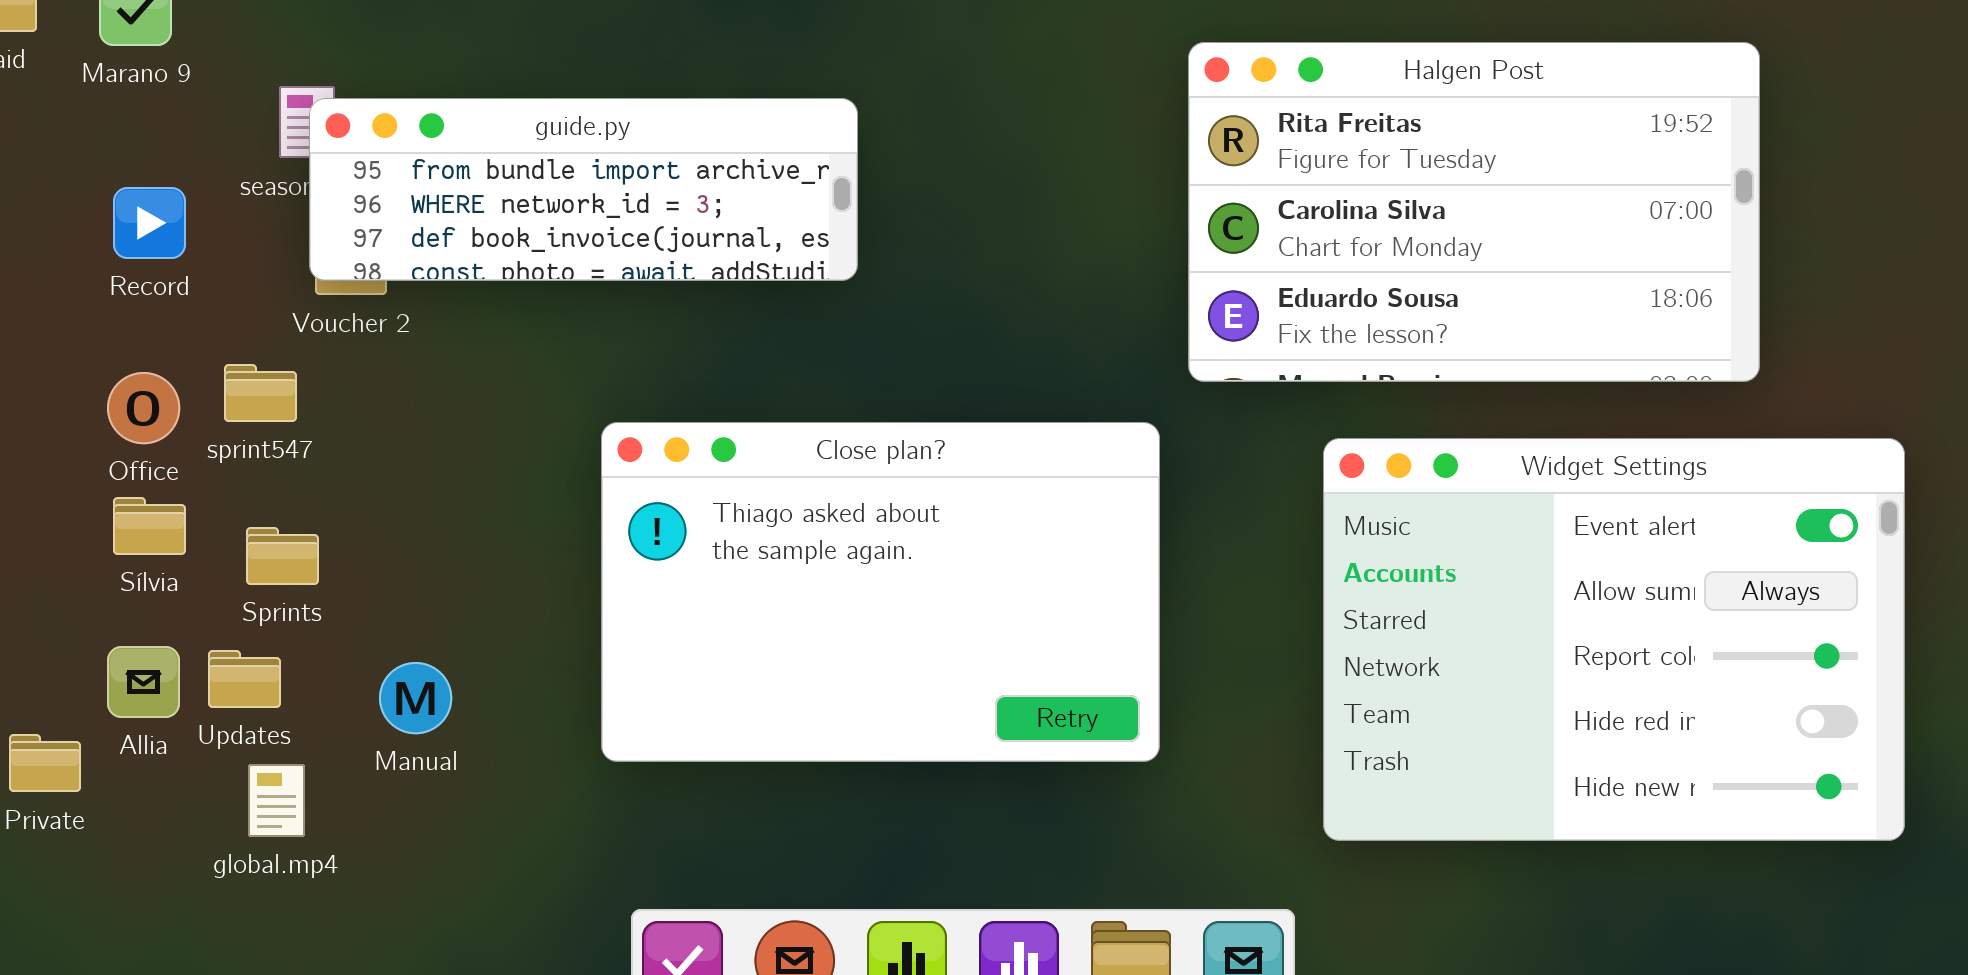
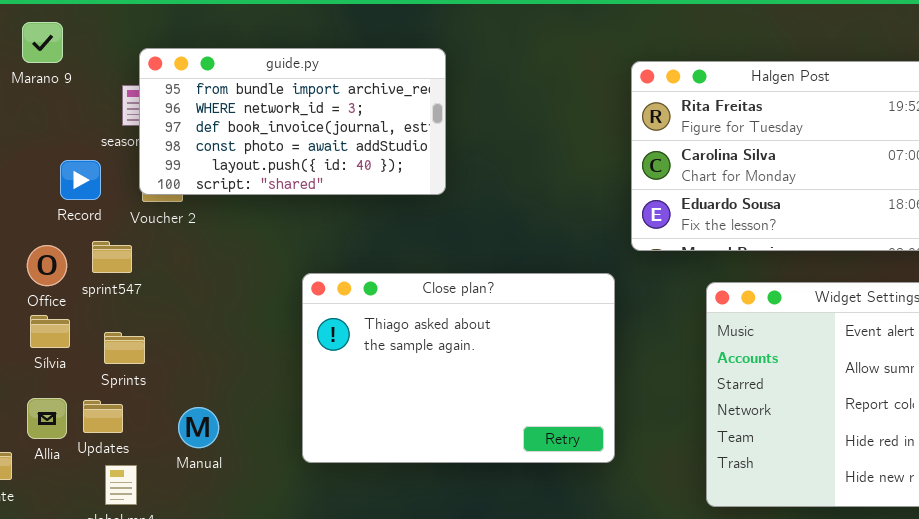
guide.py: [309,98,858,281] -> [139,48,446,195], resized
Record: [113,187,186,259] -> [60,160,101,200], moved

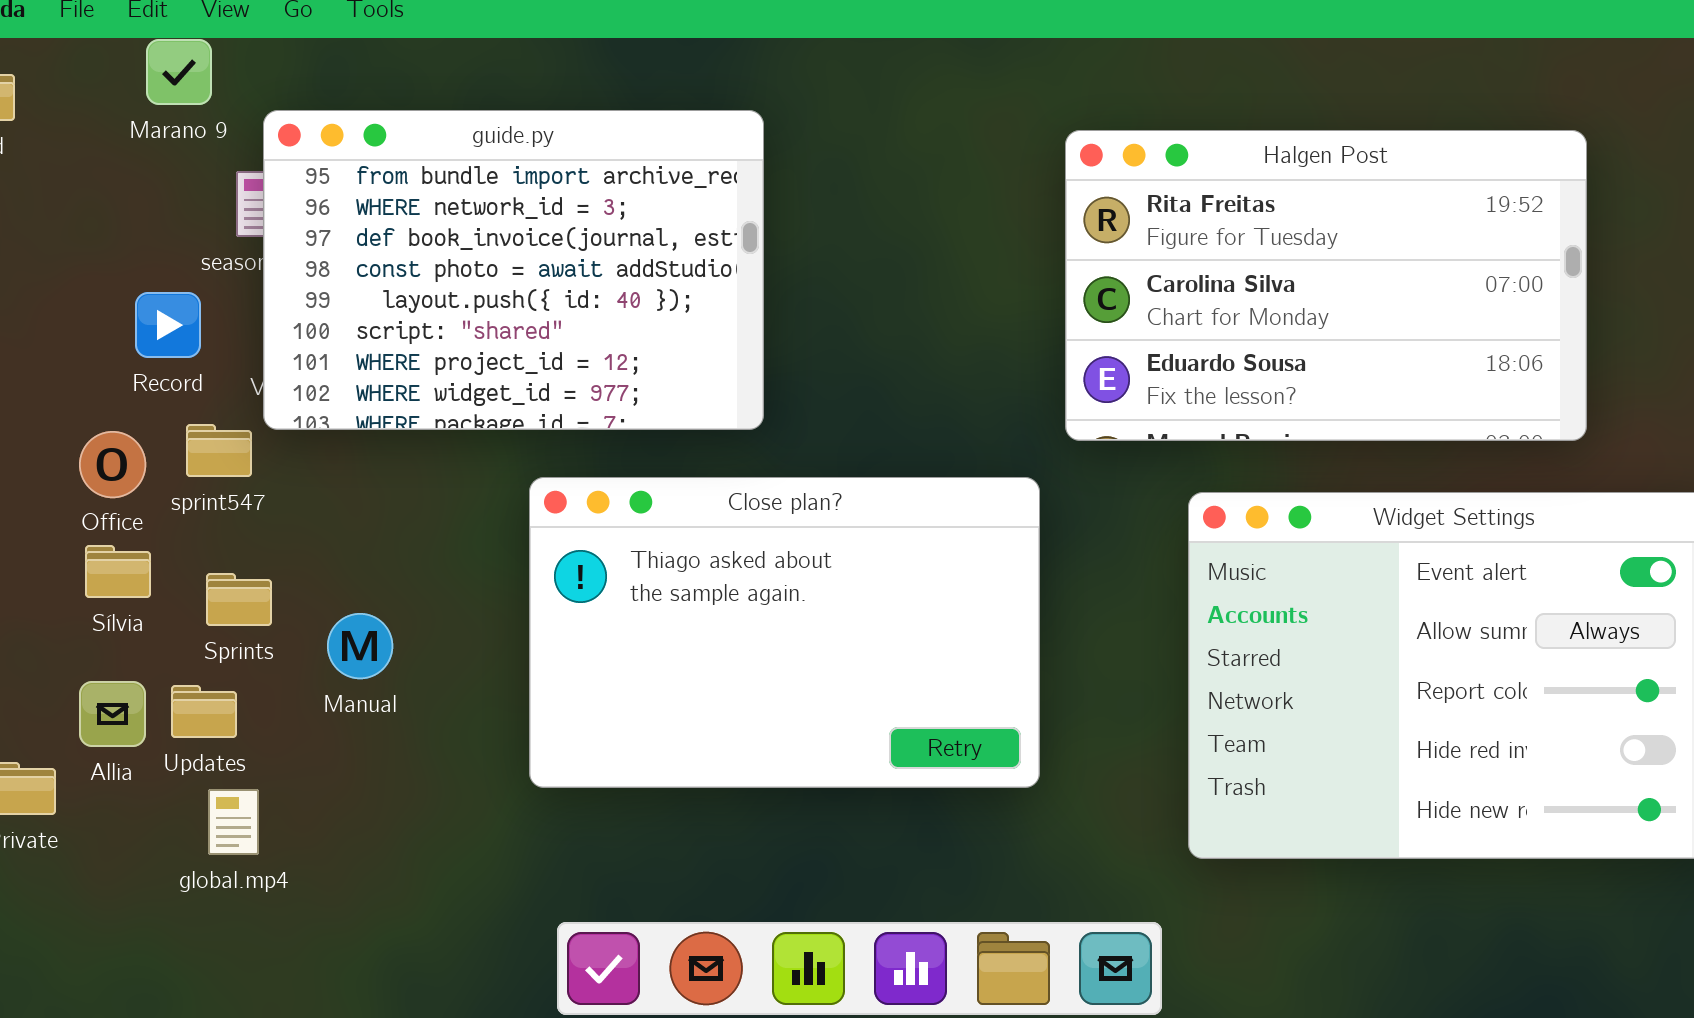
Marano 9: [22,22,63,63] -> [146,39,212,105], moved
guide.py: [139,48,446,195] -> [263,110,764,430], resized
Manual: [178,407,219,448] -> [327,613,393,679], moved

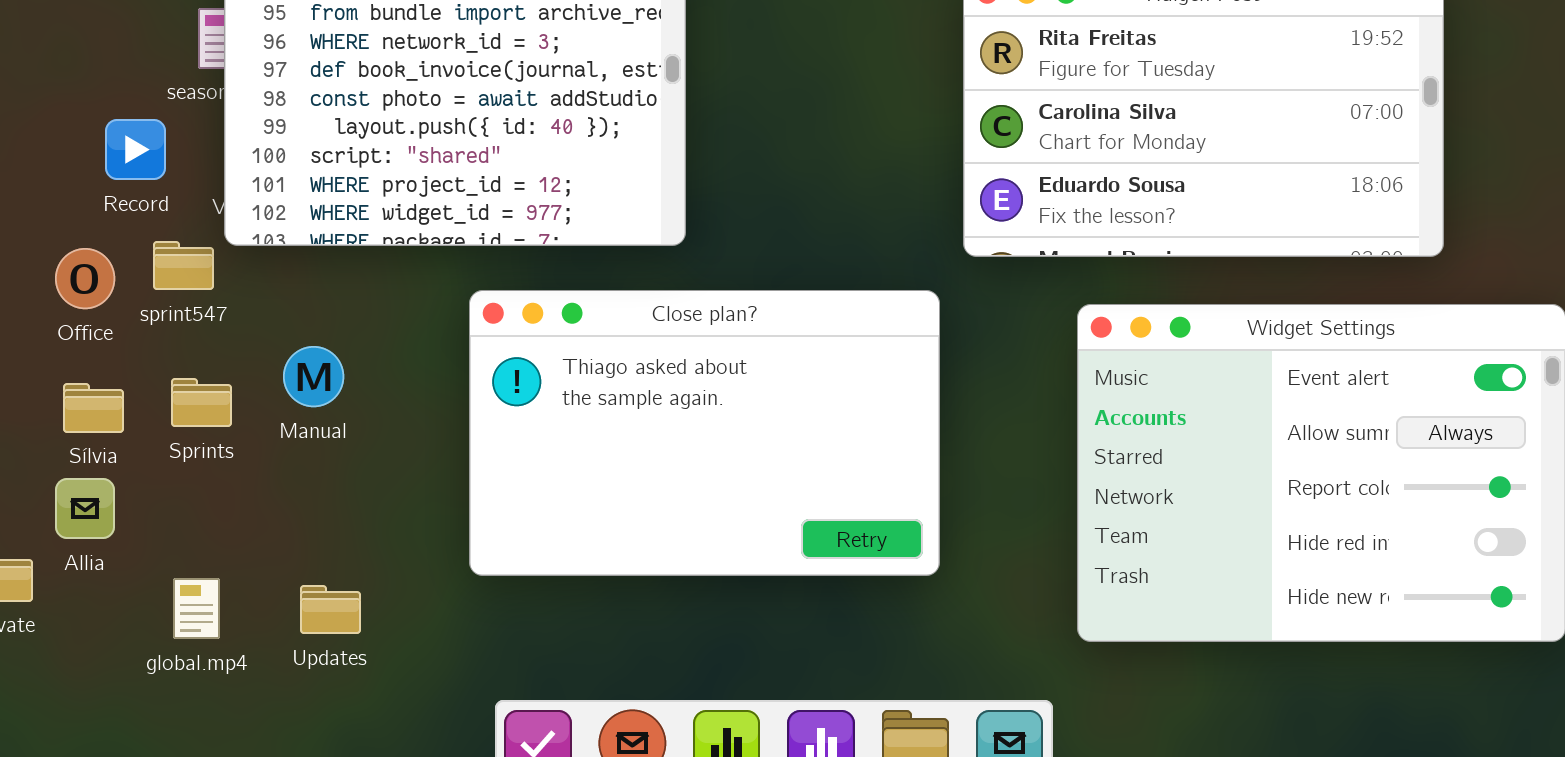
Sílvia: [85,545,151,598] -> [63,383,124,433], moved
Manual: [327,613,393,679] -> [283,346,344,407], moved
Updates: [171,685,237,738] -> [300,585,361,634], moved

